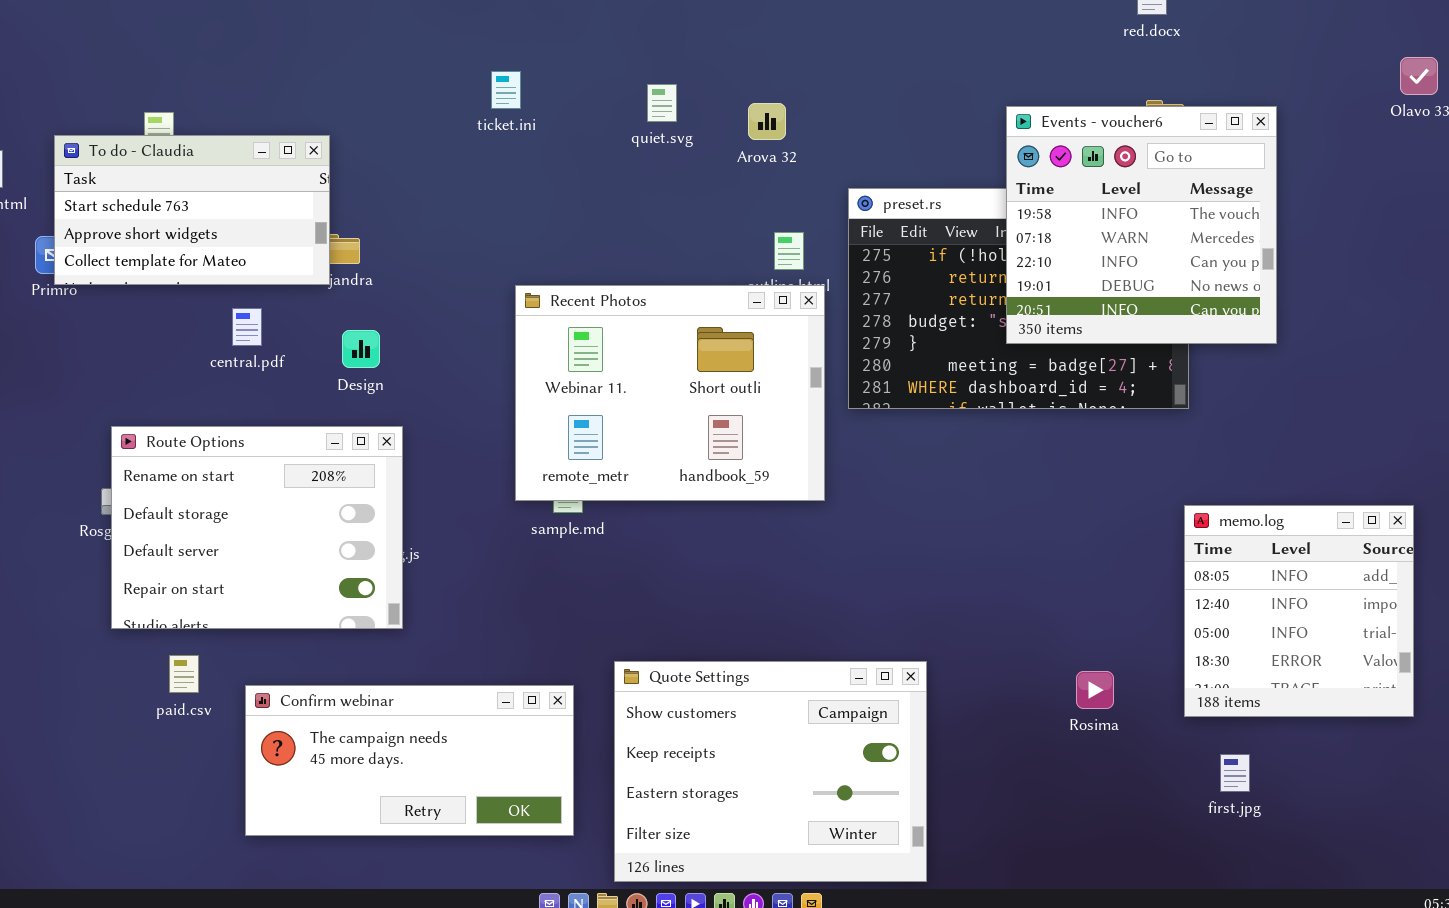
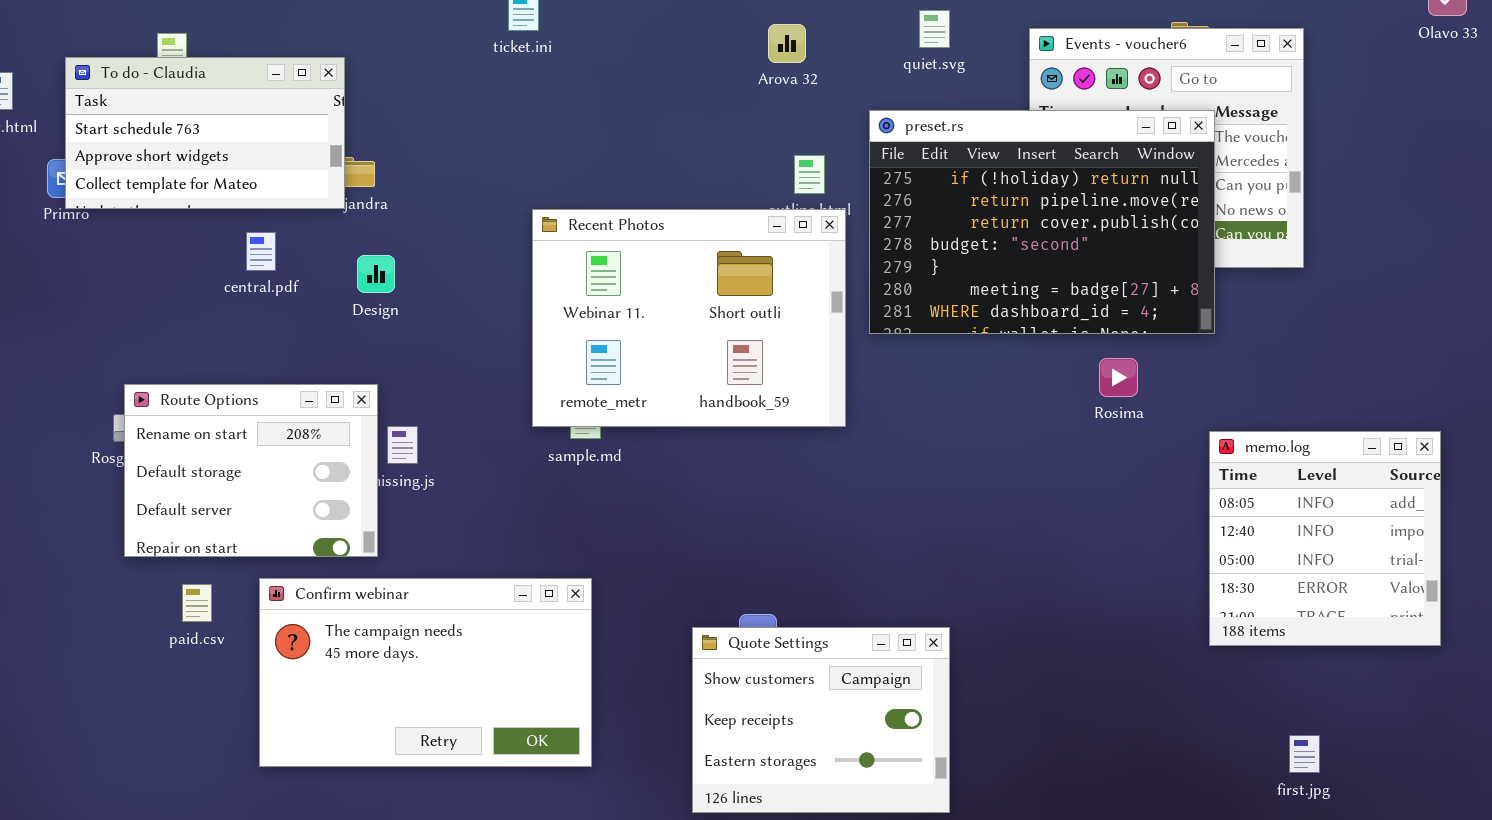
quiet.svg: [647,84,677,122] -> [919,10,950,48], moved
preset.rs: [848,188,1189,409] -> [869,110,1215,334], raised
Route Options: [111,426,403,629] -> [124,384,378,557], resized
Quote Settings: [614,661,927,882] -> [692,627,950,813], resized
Rosima: [1076,671,1114,709] -> [1099,358,1138,397], moved
Confirm webinar: [245,685,574,836] -> [259,578,592,767], resized
first.jpg: [1220,754,1250,792] -> [1289,735,1320,773], moved

